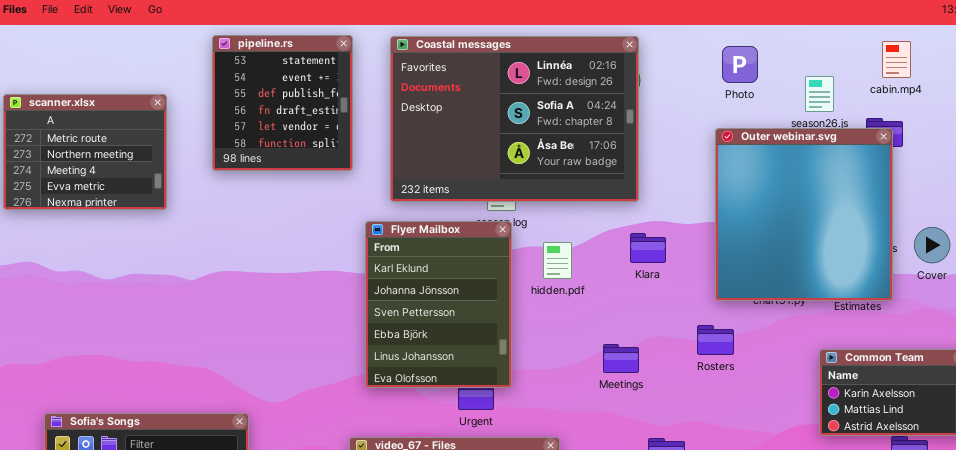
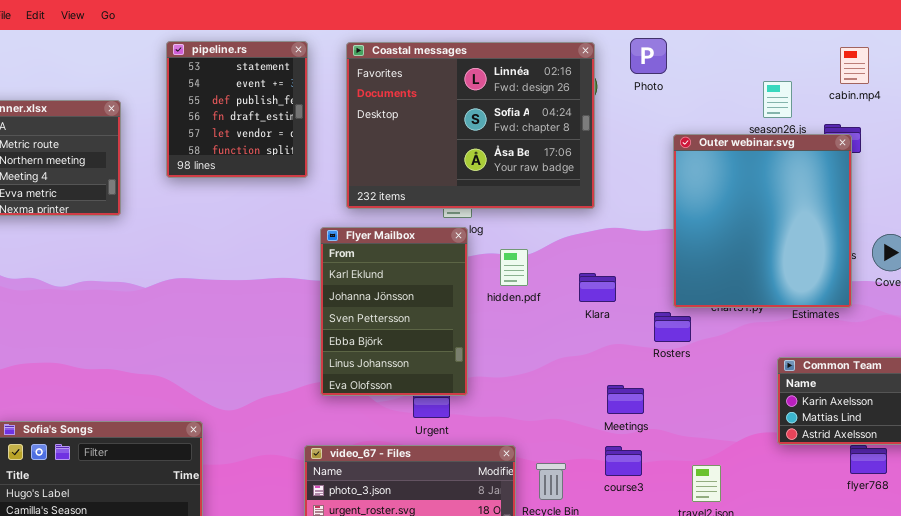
Photo: [722,46,758,83] -> [630,38,667,74], moved
Klara: [630,233,666,263] -> [579,273,616,302], moved
Rosters: [697,325,734,355] -> [654,312,691,342], moved
Meetings: [603,344,639,373] -> [607,385,644,414], moved

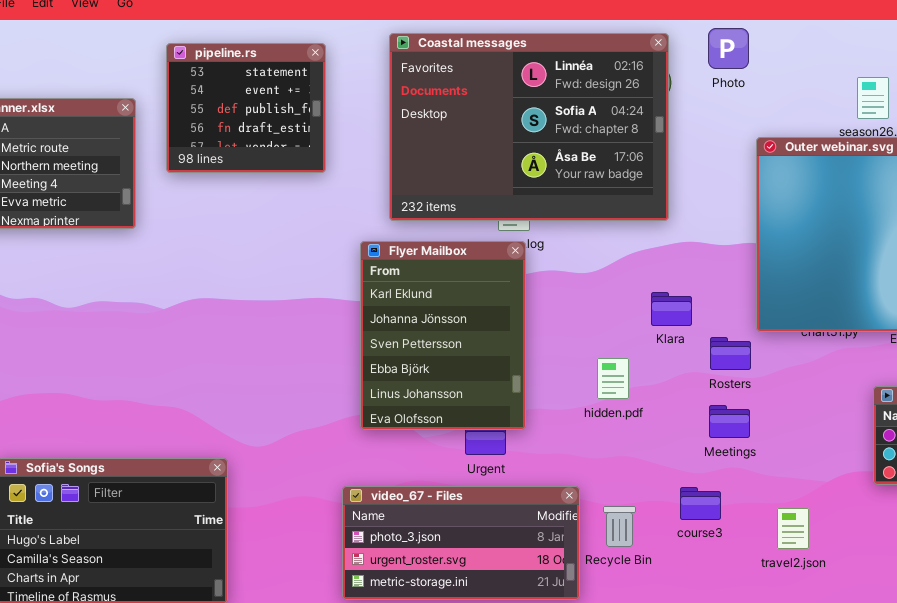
pipeline.rs: [166,41,308,178] -> [166,43,326,173], moved, resized
hidden.pdf: [500,249,528,286] -> [597,358,629,399], moved
Rosters: [654,312,691,342] -> [710,337,751,370], moved
Meetings: [607,385,644,414] -> [709,405,750,438], moved

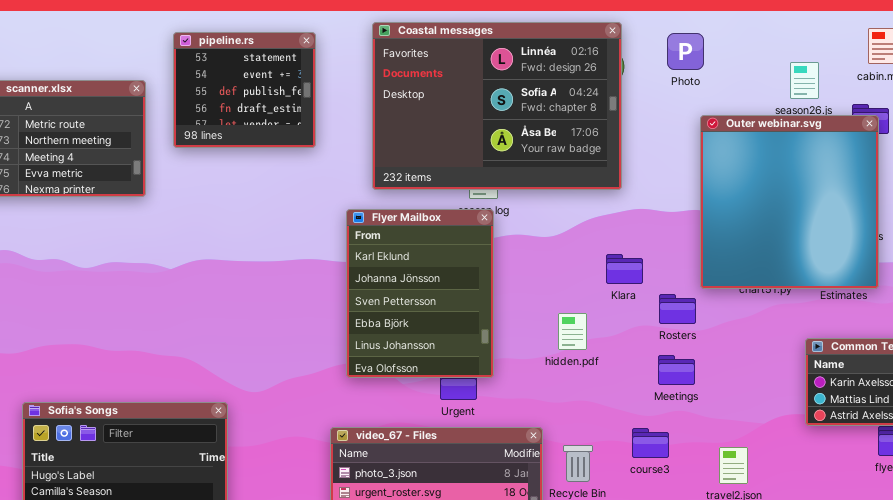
Photo: [708,28,749,69] -> [667,33,704,70], moved

